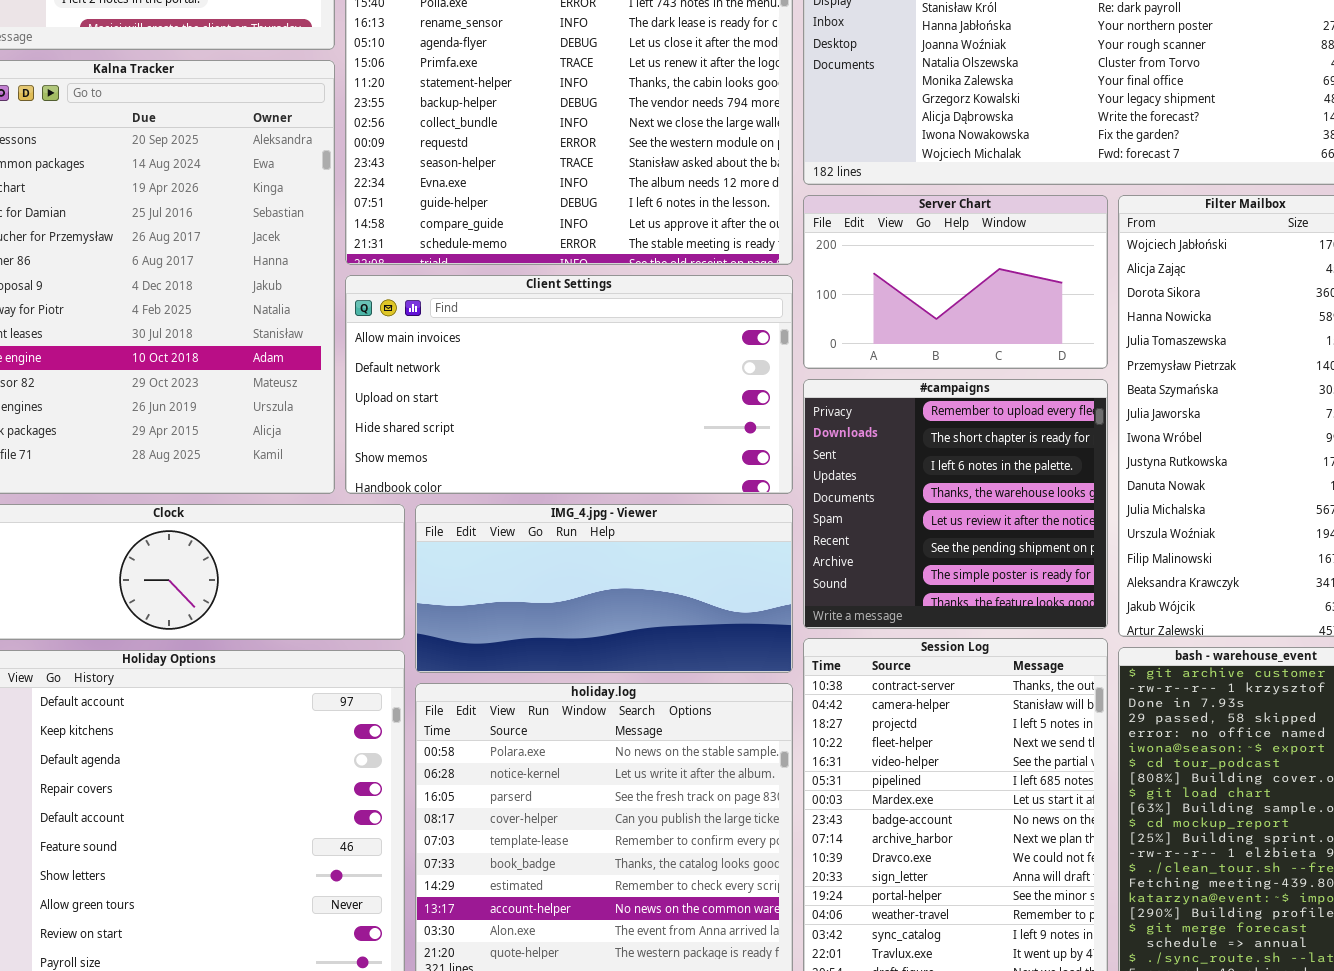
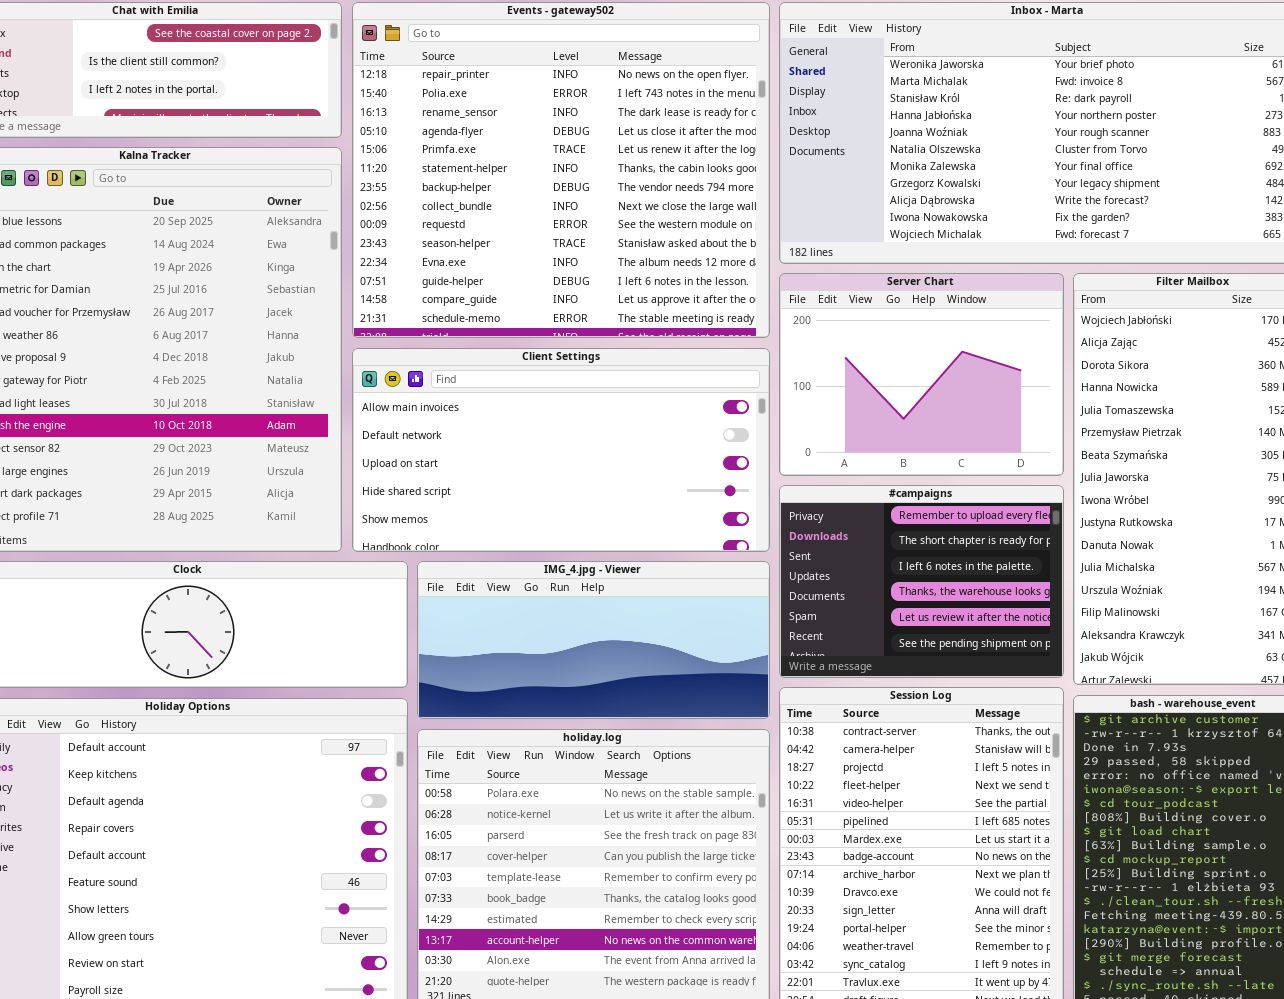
Server Chart: [803,195,1108,369] -> [779,273,1064,476], resized
#campaigns: [803,379,1108,629] -> [779,485,1064,678], resized

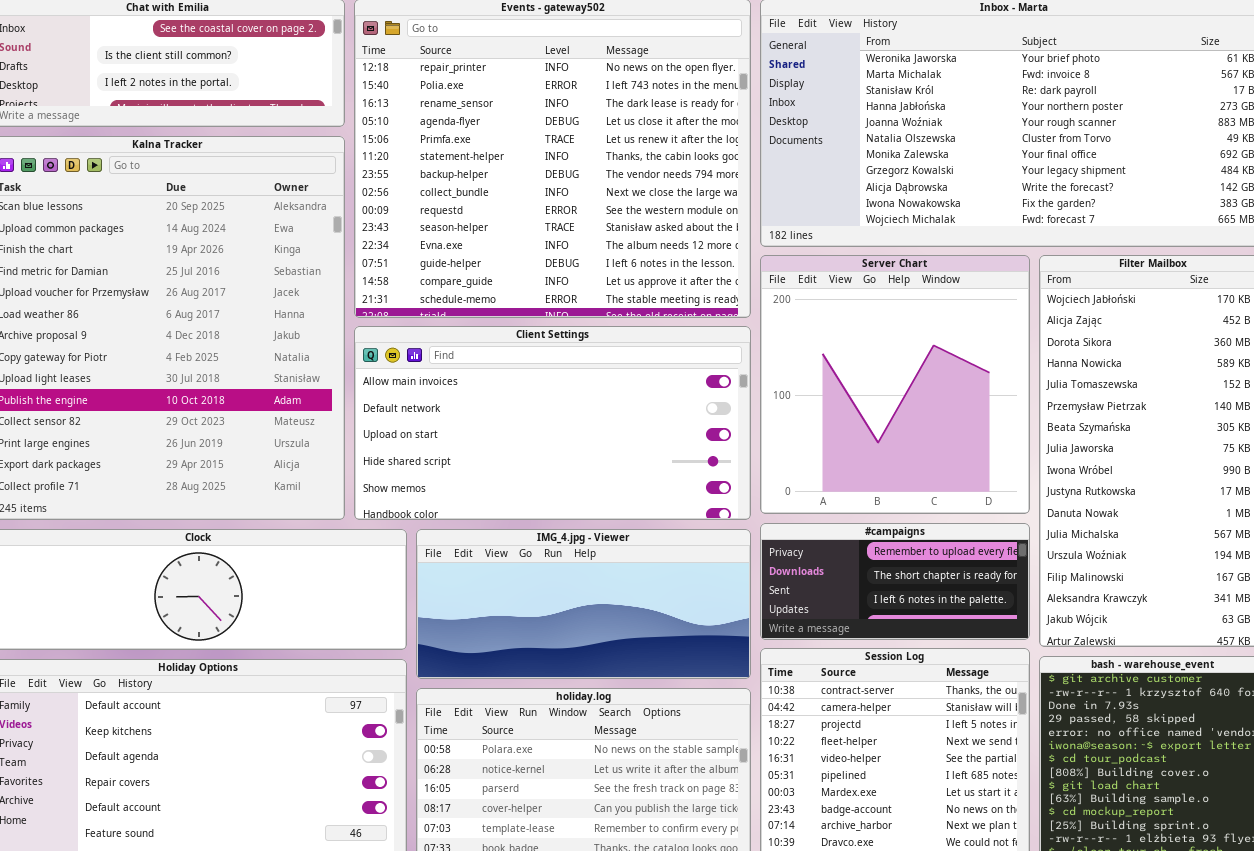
Server Chart: [779,273,1064,476] -> [760,255,1030,514], resized
#campaigns: [779,485,1064,678] -> [760,523,1030,640], resized

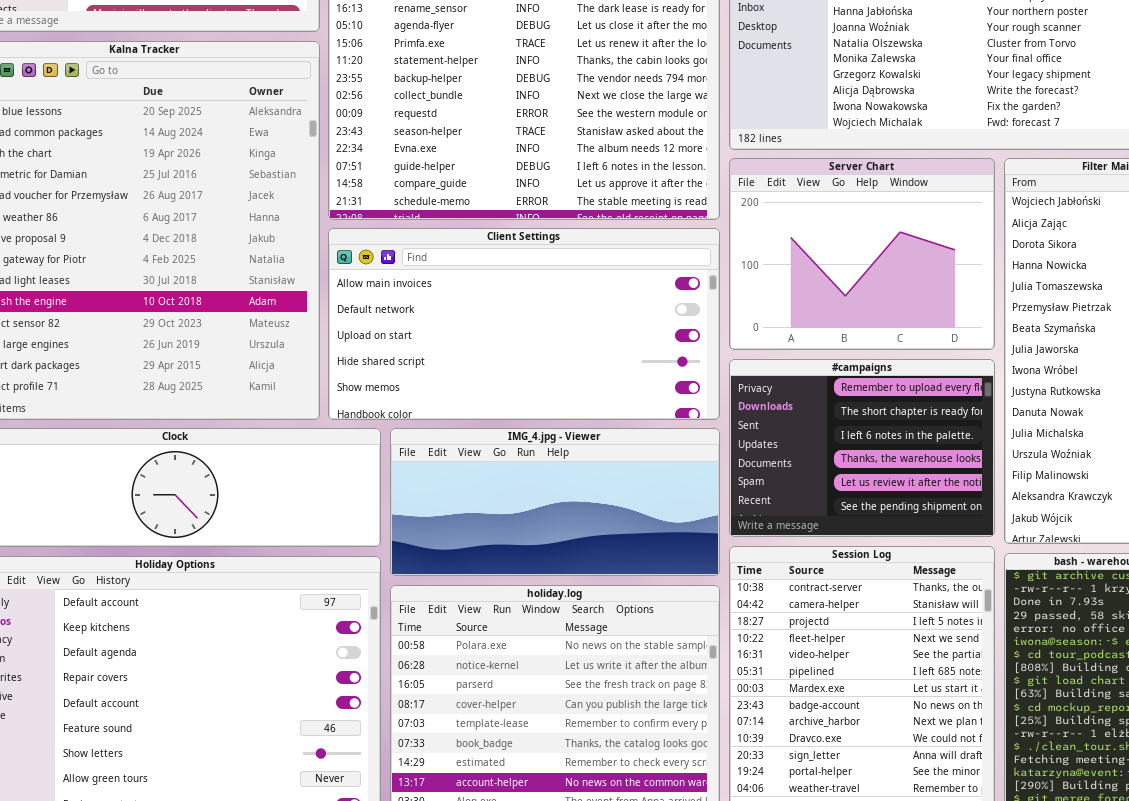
Server Chart: [760,255,1030,514] -> [729,158,995,350], resized
#campaigns: [760,523,1030,640] -> [729,359,995,537], resized

